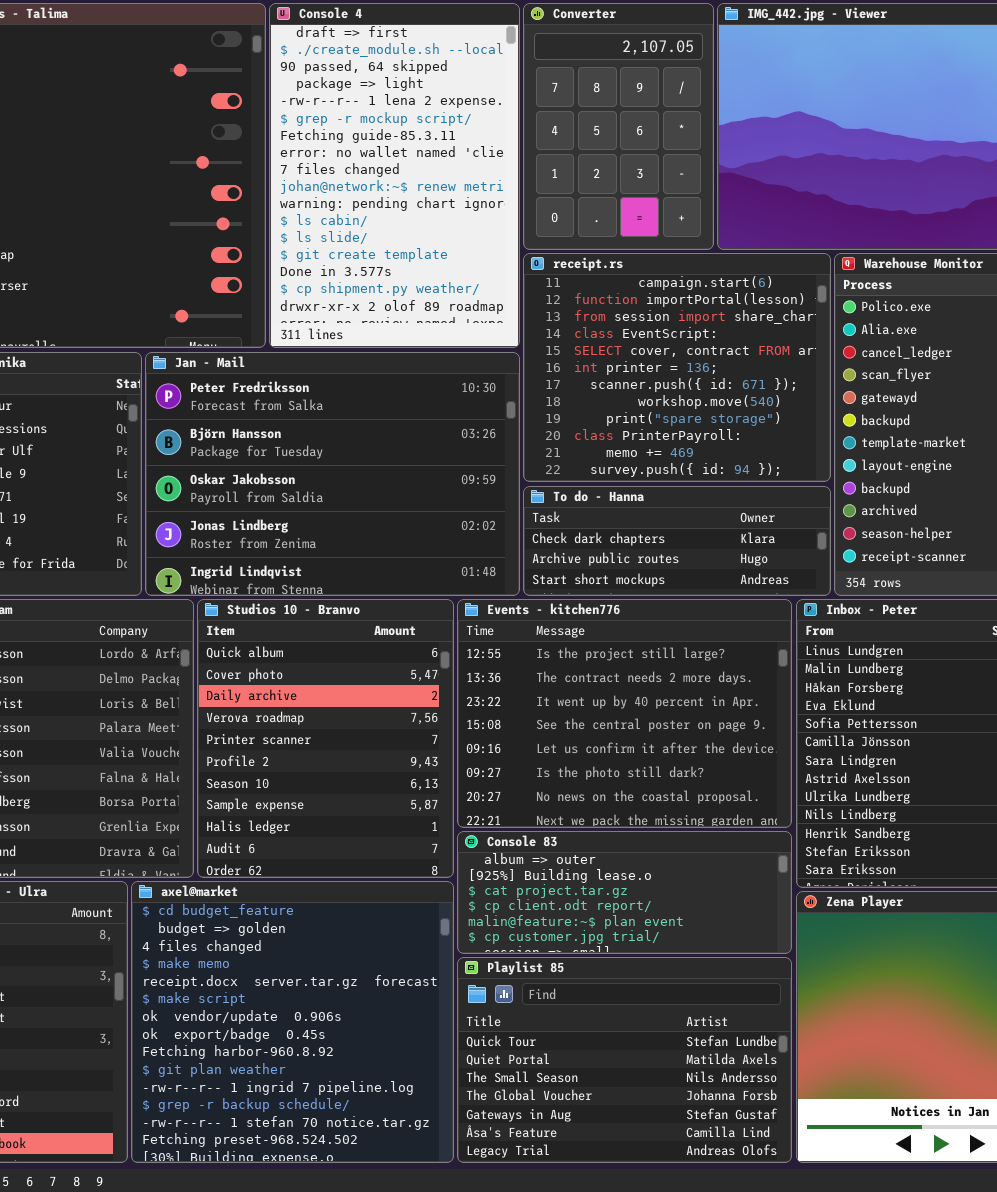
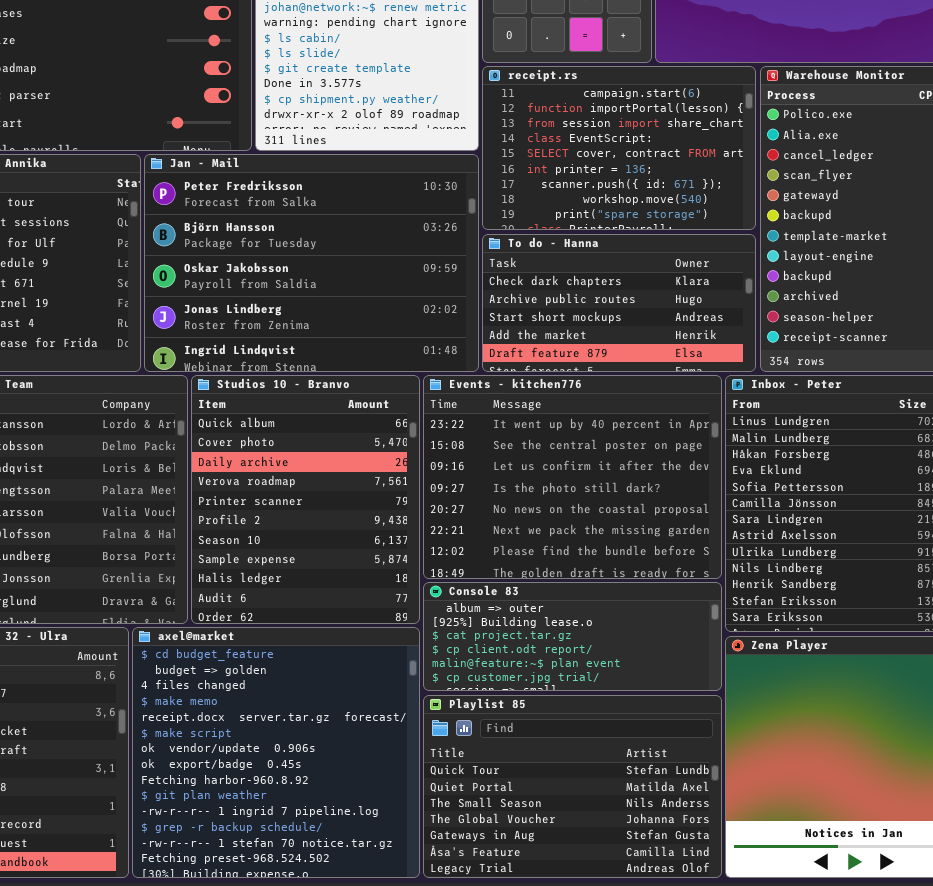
receipt.rs: [523,253,831,482] -> [482,66,756,230], resized
To do - Hanna: [523,486,831,596] -> [482,234,756,372], resized
Events - kitchen776: [457,599,792,828] -> [423,375,722,579], scrolled down 2 rows

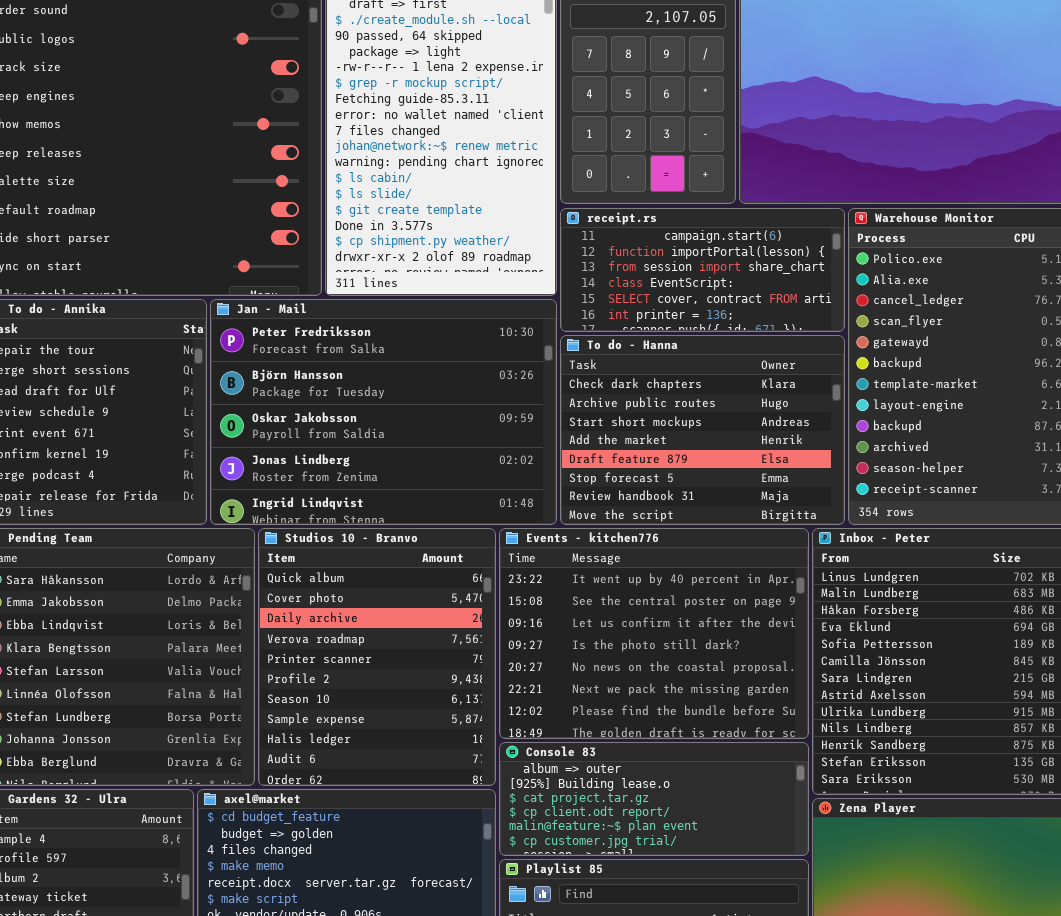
receipt.rs: [482,66,756,230] -> [560,208,845,332], resized
To do - Hanna: [482,234,756,372] -> [560,335,845,525], resized

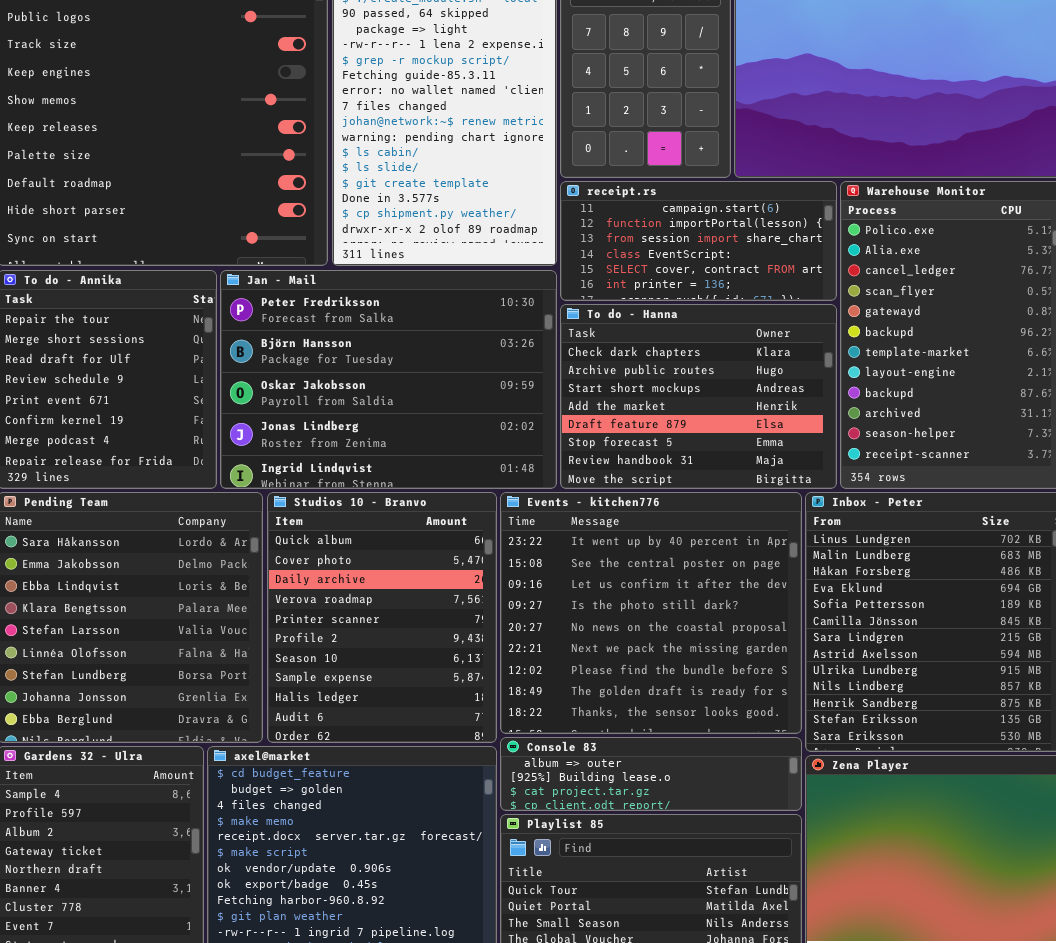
Events - kitchen776: [499,528,809,739] -> [500,492,802,734], resized
Console 83: [499,742,809,856] -> [500,737,802,811], resized

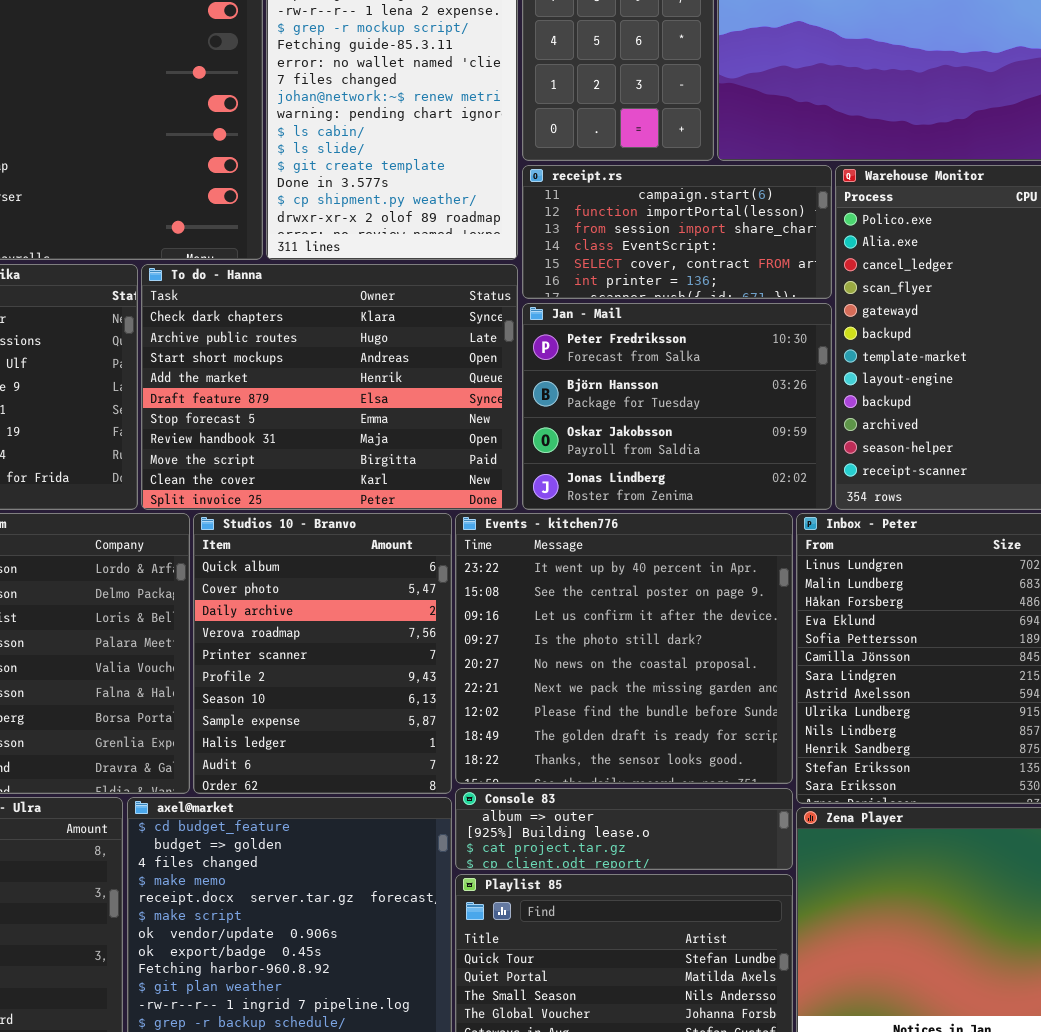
Jan - Mail: [220,270,557,489] -> [522,303,832,510], moved, resized
To do - Hanna: [560,304,837,489] -> [141,264,518,510], moved, resized

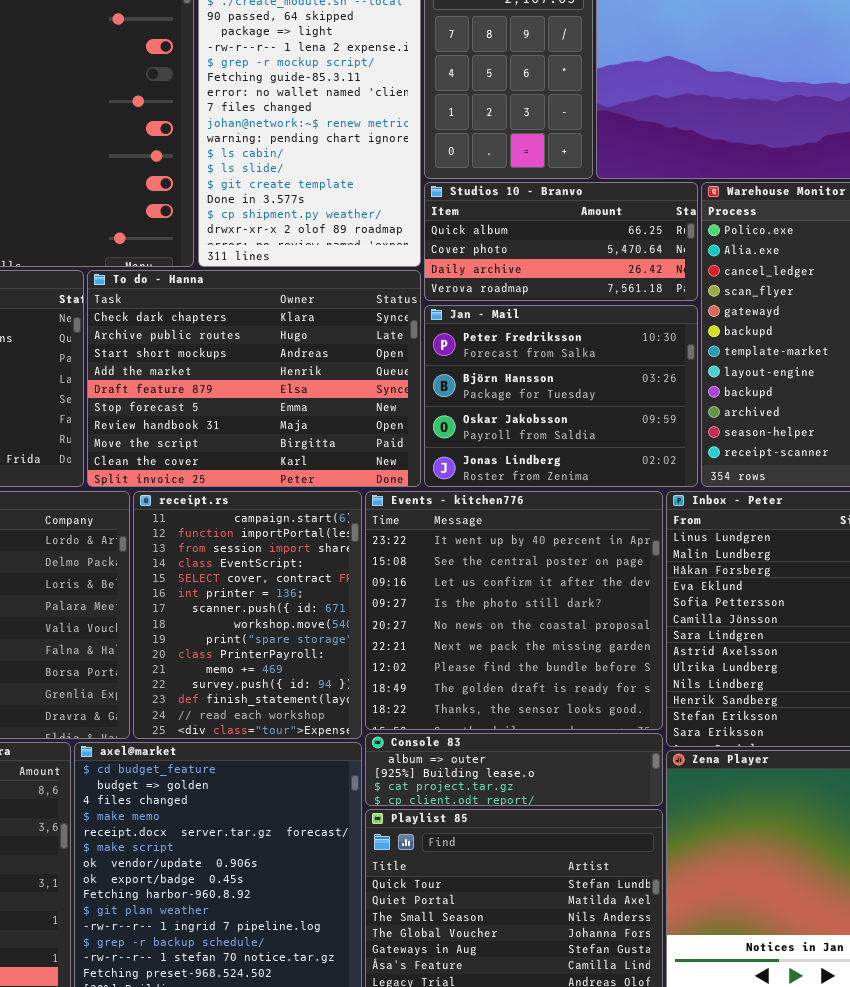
receipt.rs: [522,165,832,299] -> [133,491,362,739], moved, resized
Studios 10 - Branvo: [193,513,452,794] -> [424,182,698,301], moved, resized

